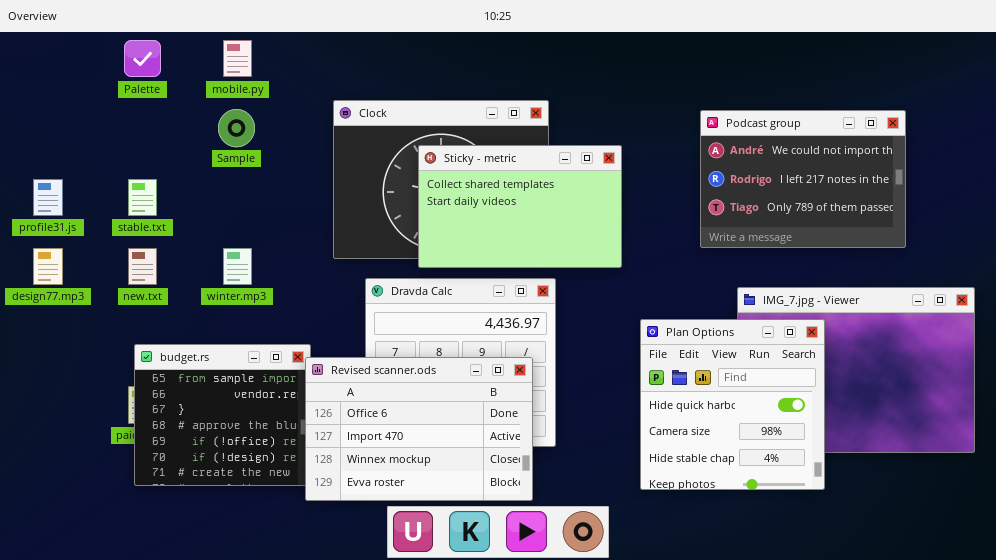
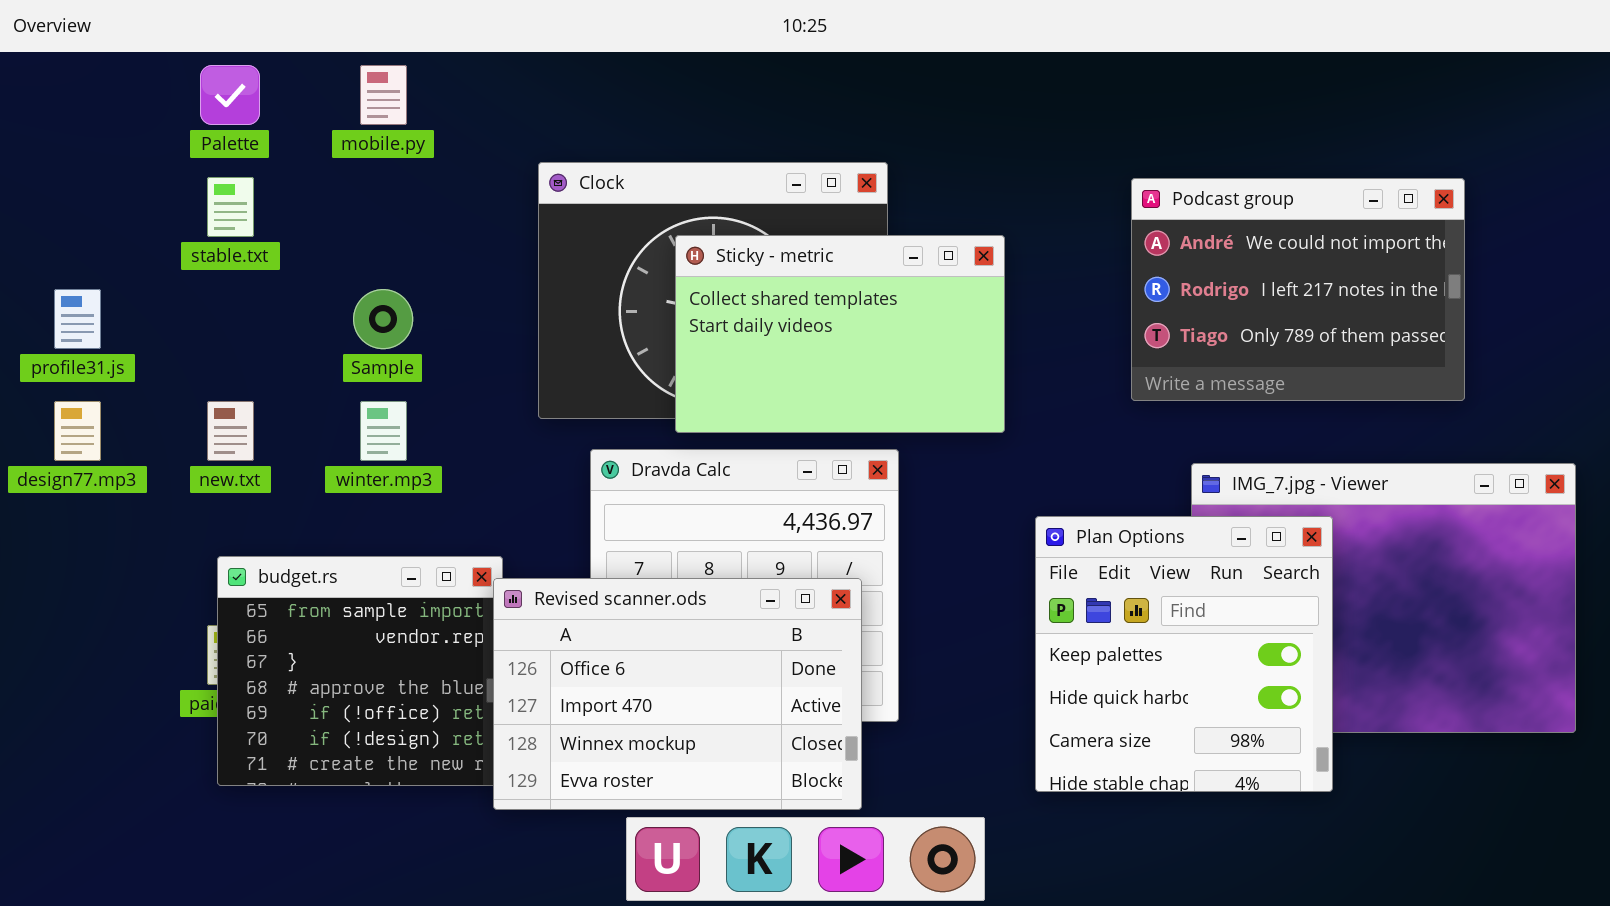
Sample: [218,109,255,147] -> [353,289,413,349], moved
stable.txt: [128,179,157,216] -> [207,177,254,237], moved
Plan Options: [640,319,825,490] -> [1035,516,1333,792], scrolled up 1 row

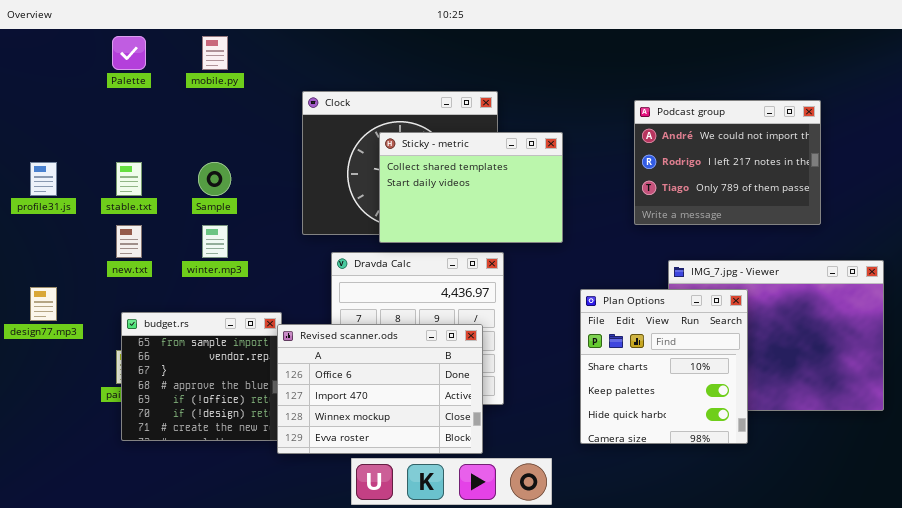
stable.txt: [207,177,254,237] -> [116,162,142,196], moved
design77.mp3: [54,401,101,461] -> [30,287,57,321], moved
Plan Options: [1035,516,1333,792] -> [580,289,748,444], scrolled up 1 row

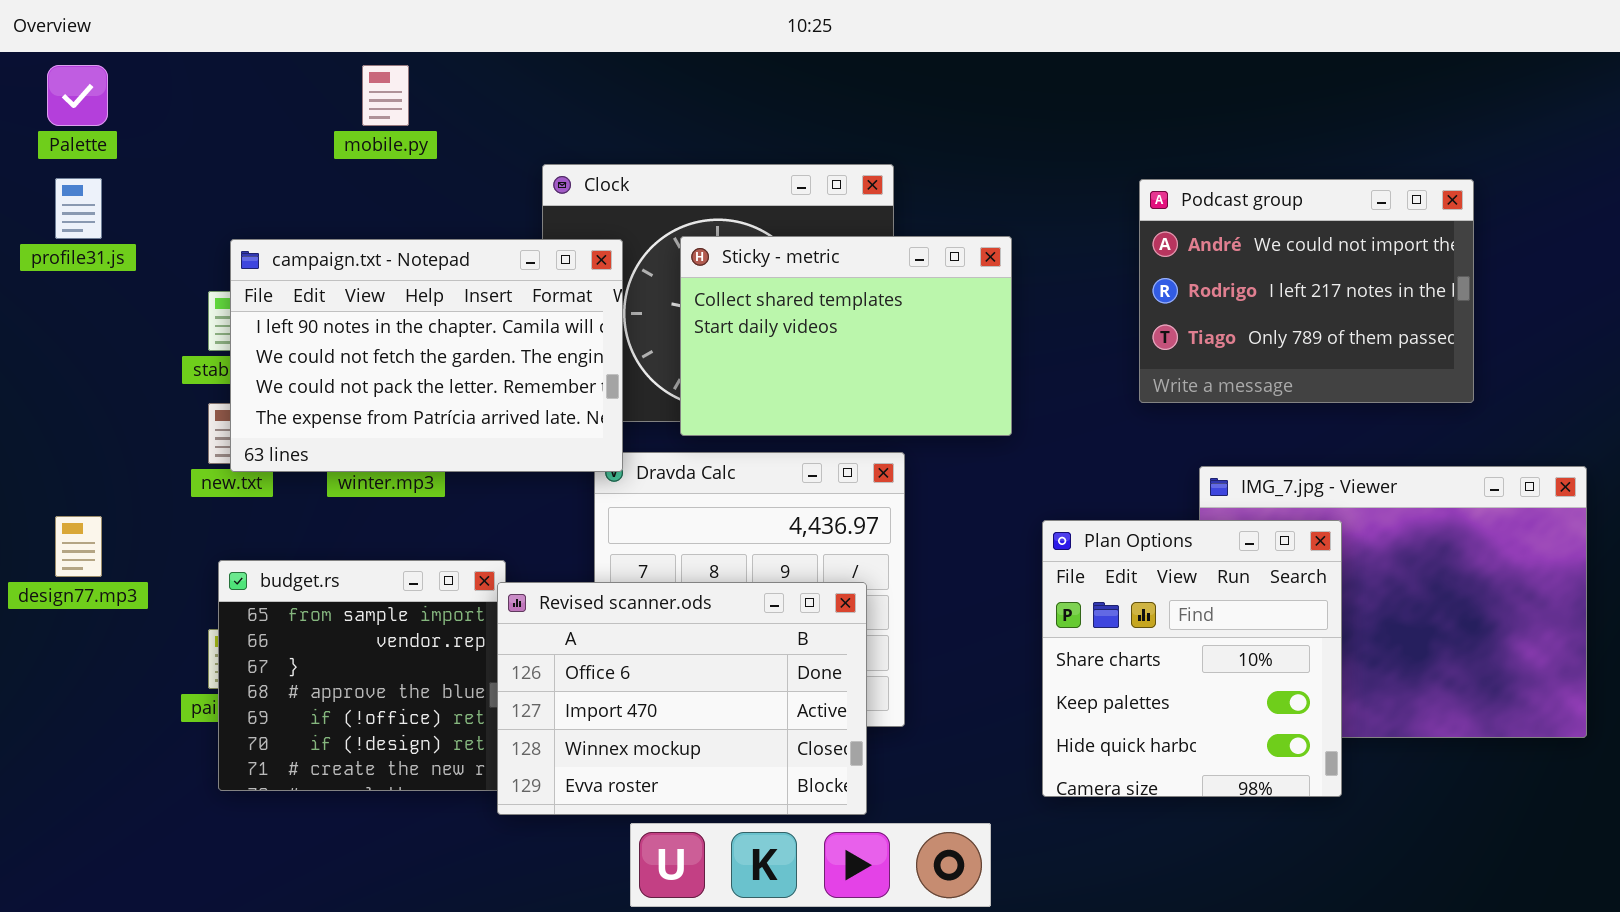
Palette: [112,36,146,70] -> [47,65,108,126], moved
campaign.txt - Notepad: none -> [230,239,623,472], opened
profile31.js: [30,162,57,196] -> [55,178,102,239], moved

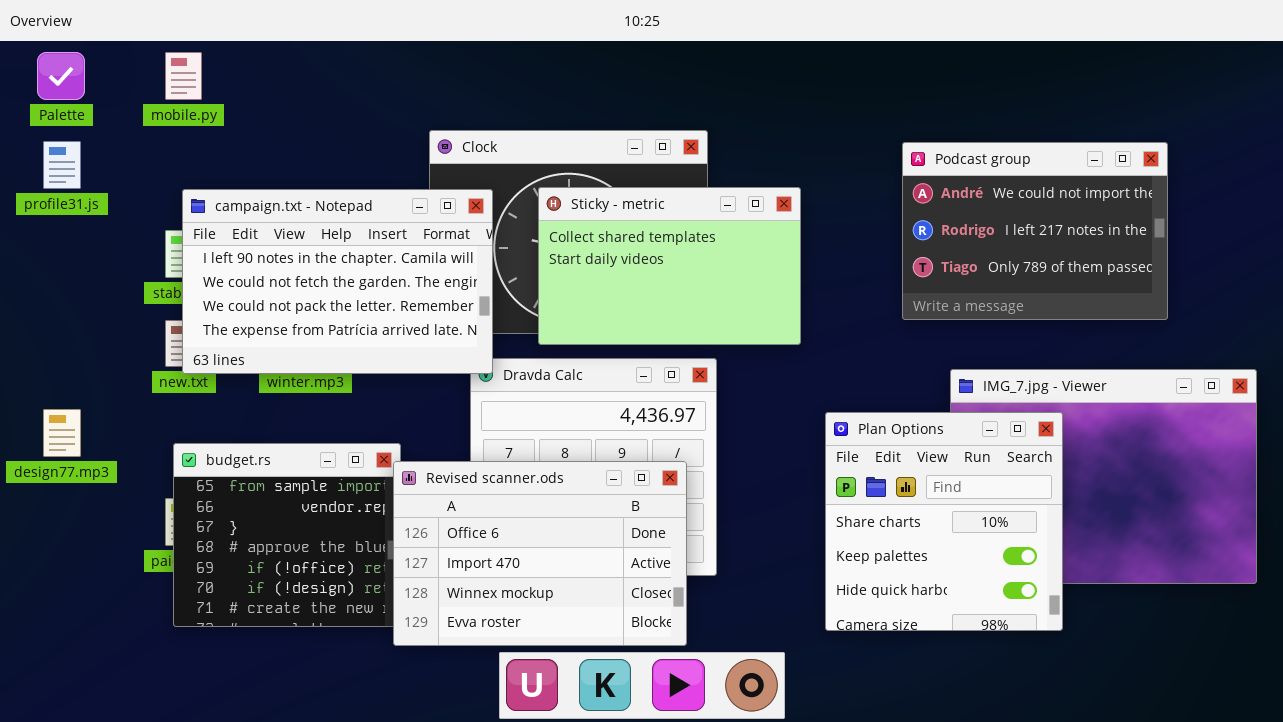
mobile.py: [362,65,409,126] -> [165,52,202,100], moved

